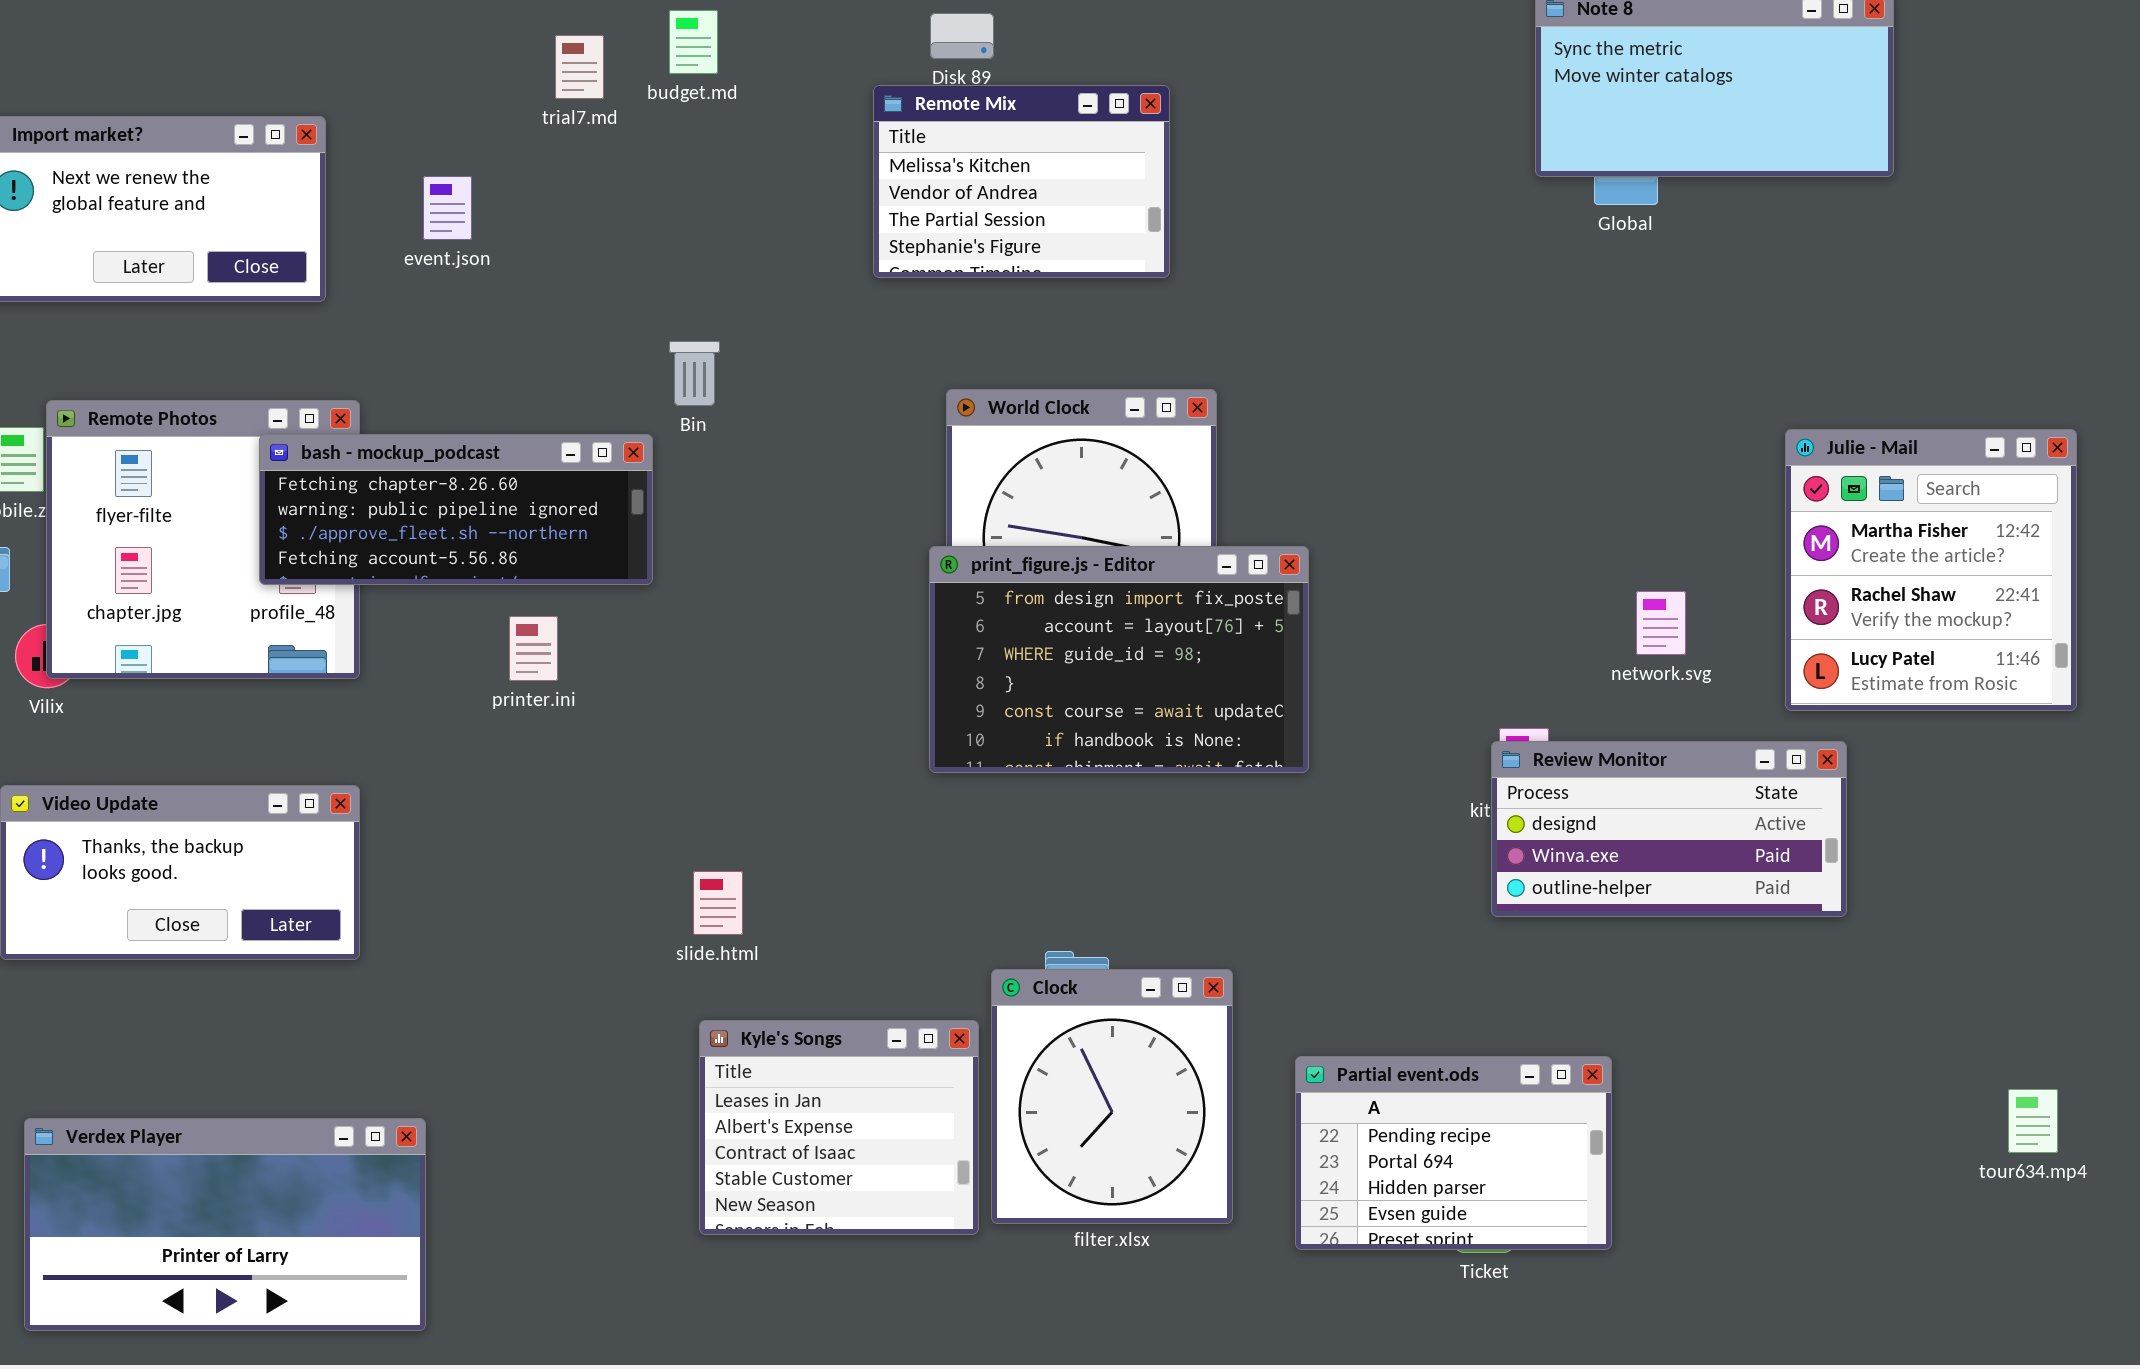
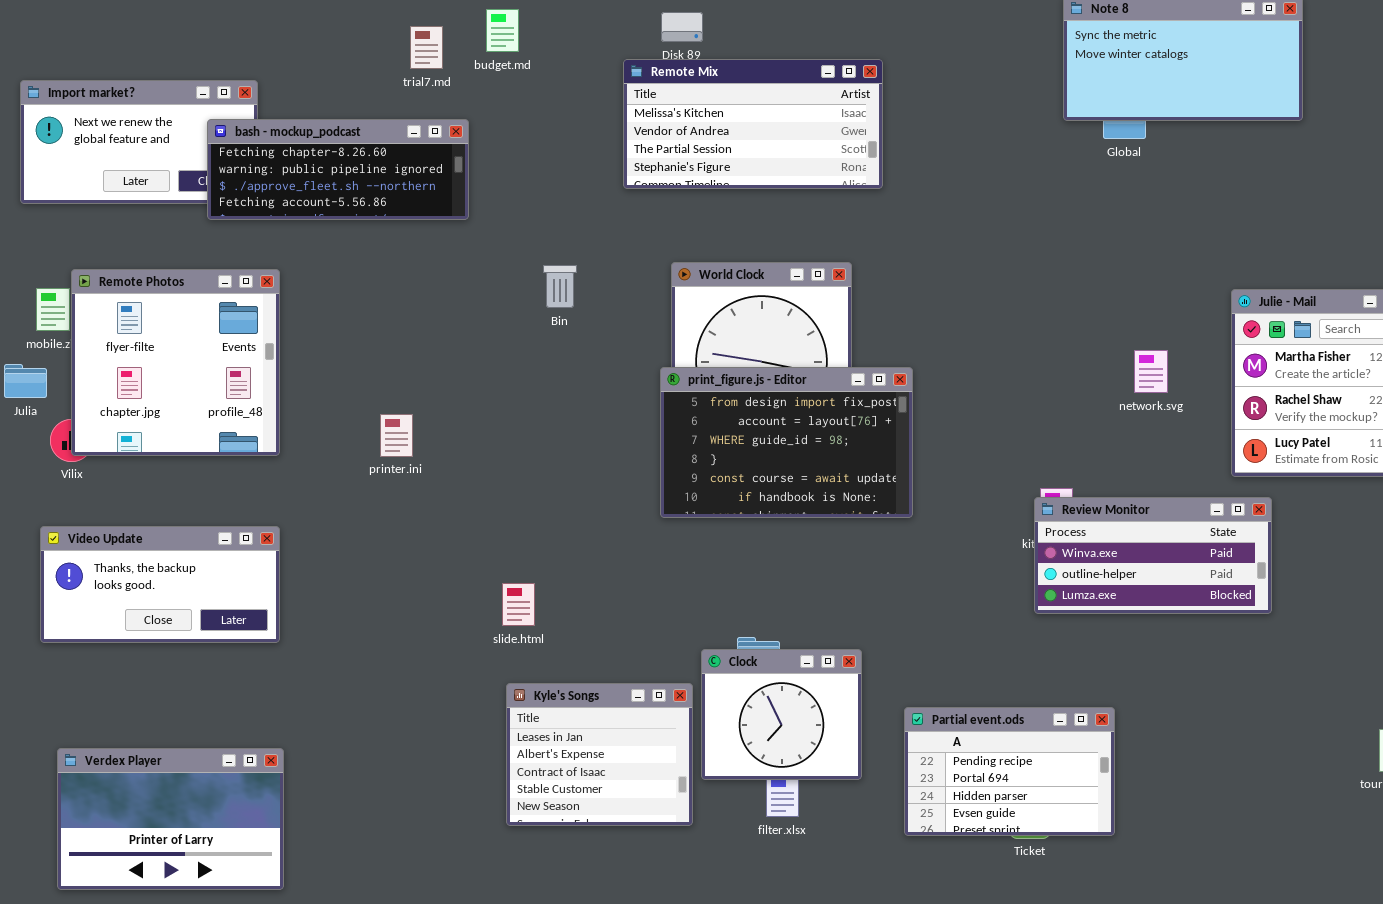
Remote Mix: [873,85,1170,278] -> [623,59,883,189], resized
Bin: [669,341,720,406] -> [543,265,577,308], moved
bash - mockup_podcast: [259,434,653,585] -> [207,119,469,220], moved
network.svg: [1636,591,1686,655] -> [1134,350,1168,393], moved
Review Monitor: [1491,741,1847,917] -> [1034,497,1272,614], scrolled down 1 row
Clock: [991,969,1233,1224] -> [701,649,862,780], resized
Verdex Player: [24,1118,426,1331] -> [57,748,284,890], resized

